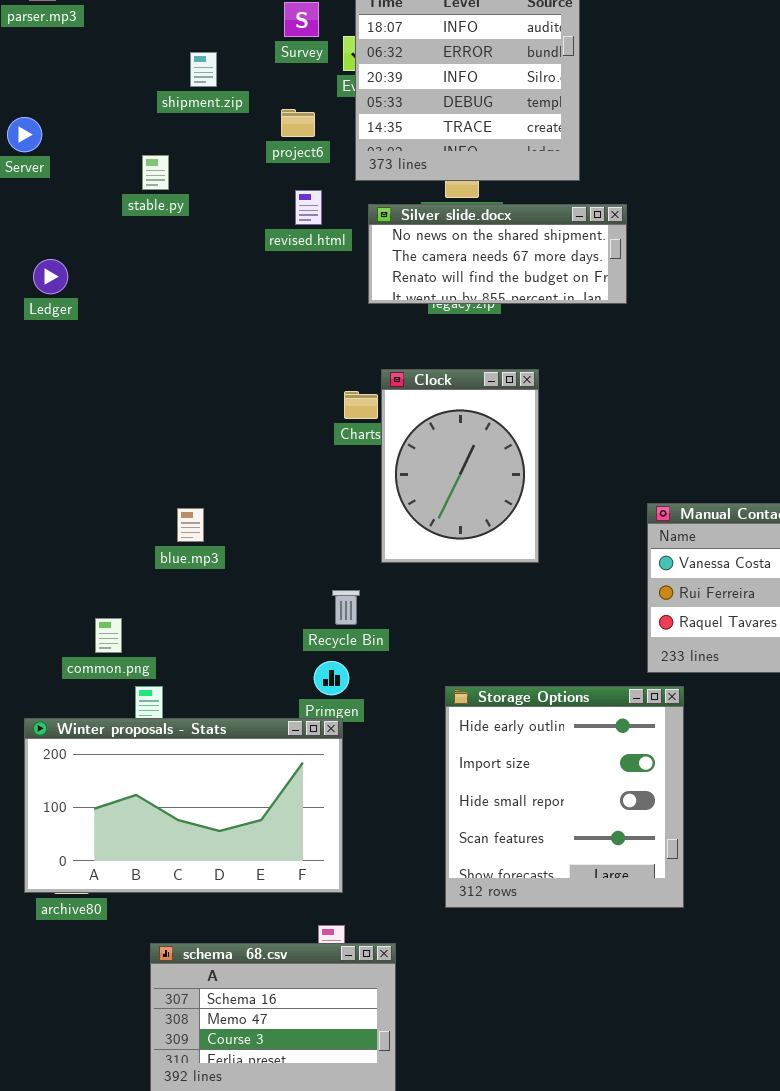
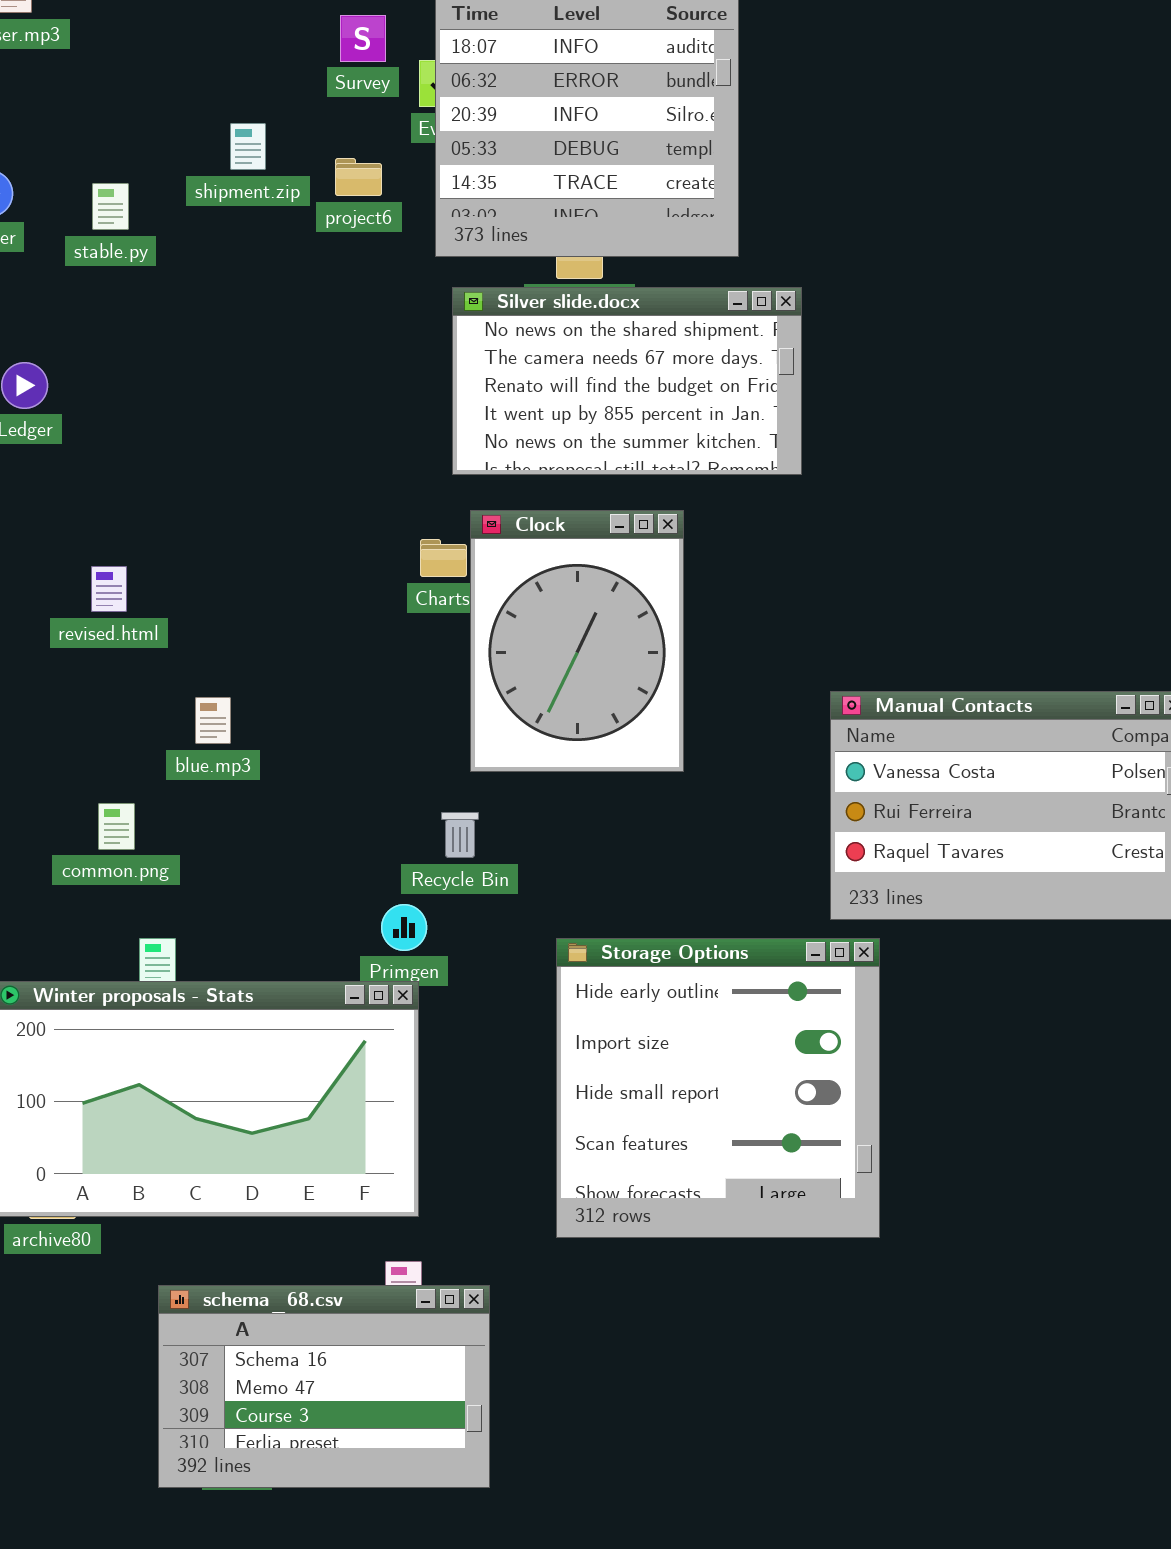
shipment.zip: [190,52,217,87] -> [230,123,266,170], moved
stable.py: [142,155,169,190] -> [92,183,129,230], moved
revised.html: [295,190,322,225] -> [91,566,127,612], moved
Silver slide.docx: [368,204,627,304] -> [452,287,802,475], resized
Recycle Bin: [332,590,360,625] -> [441,812,479,858], moved
common.png: [95,618,122,653] -> [98,803,135,850], moved

